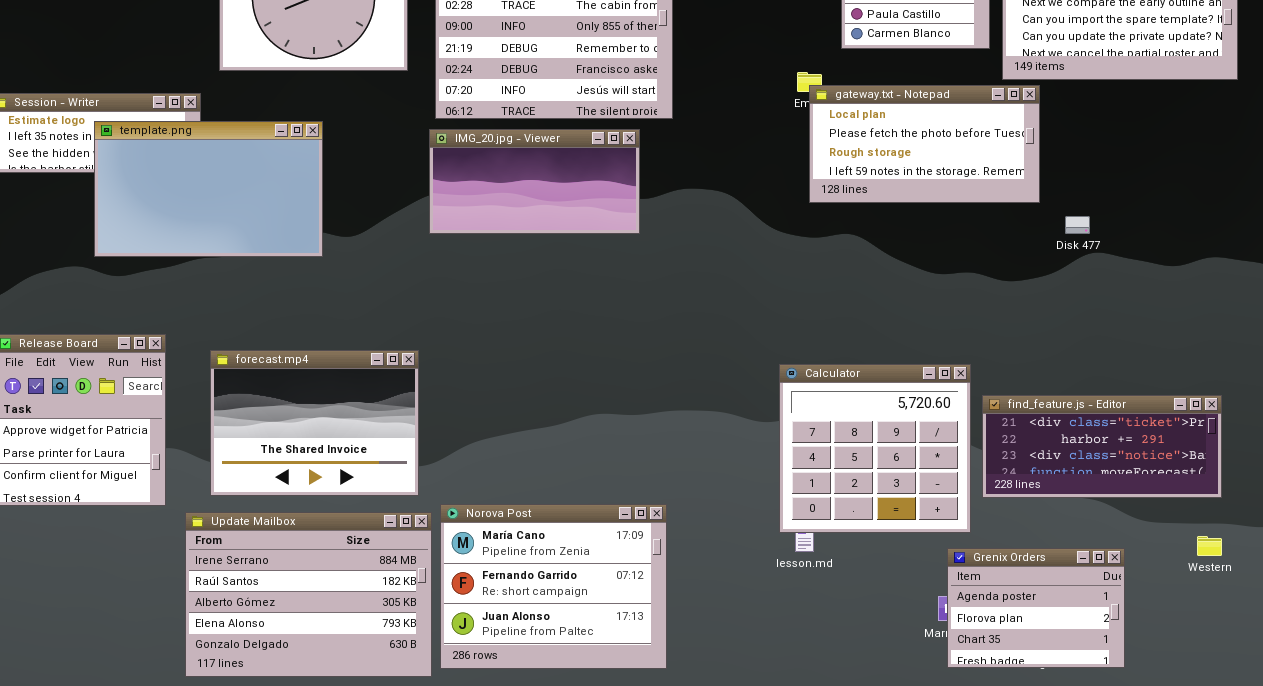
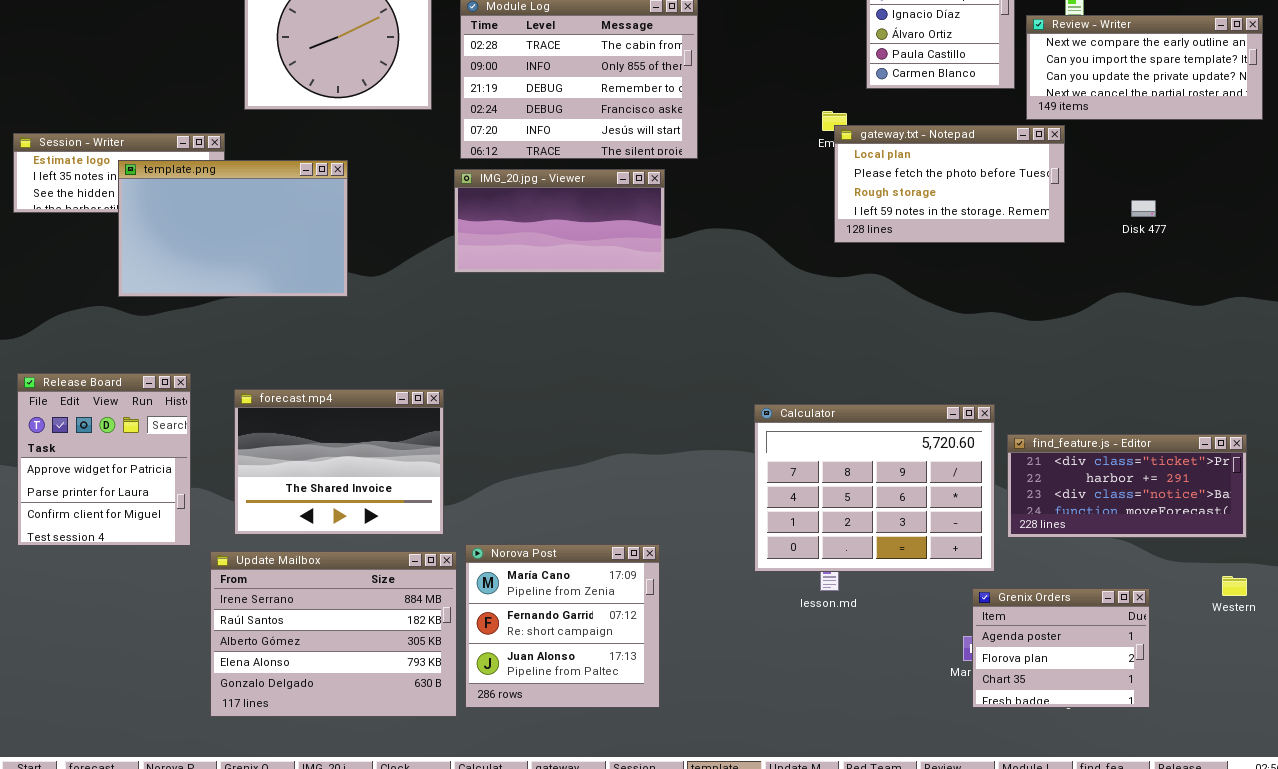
Disk 477: [1065,216,1090,234] -> [1131,200,1156,217], moved
Calculator: [779,364,971,533] -> [754,404,995,572], resized
Norova Post: [440,504,667,669] -> [465,544,660,708], resized

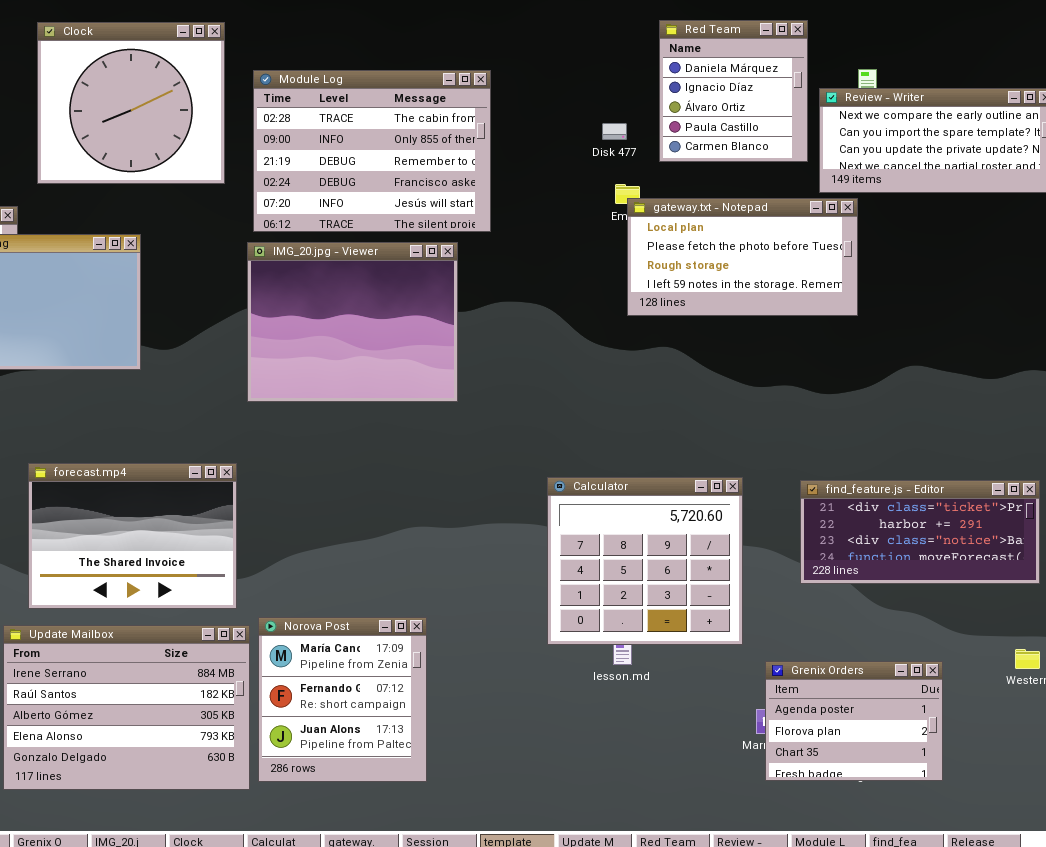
IMG_20.jpg - Viewer: [454,169,665,273] -> [247,242,458,402], resized
Disk 477: [1131,200,1156,217] -> [602,123,627,140], moved
Calculator: [754,404,995,572] -> [547,477,743,645], resized
find_feature.js - Editor: [1007,434,1247,538] -> [800,480,1040,584], moved
Norova Post: [465,544,660,708] -> [258,617,427,782], resized

